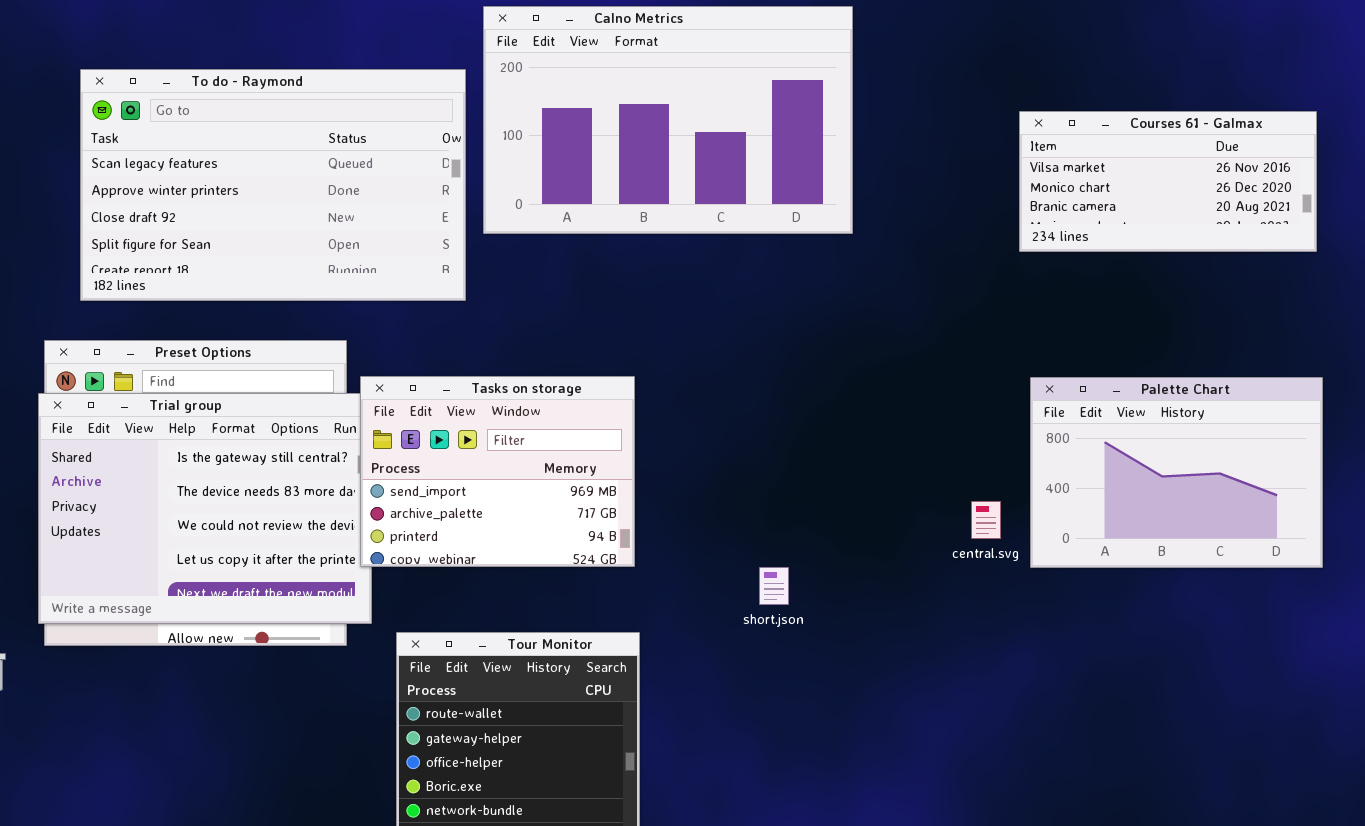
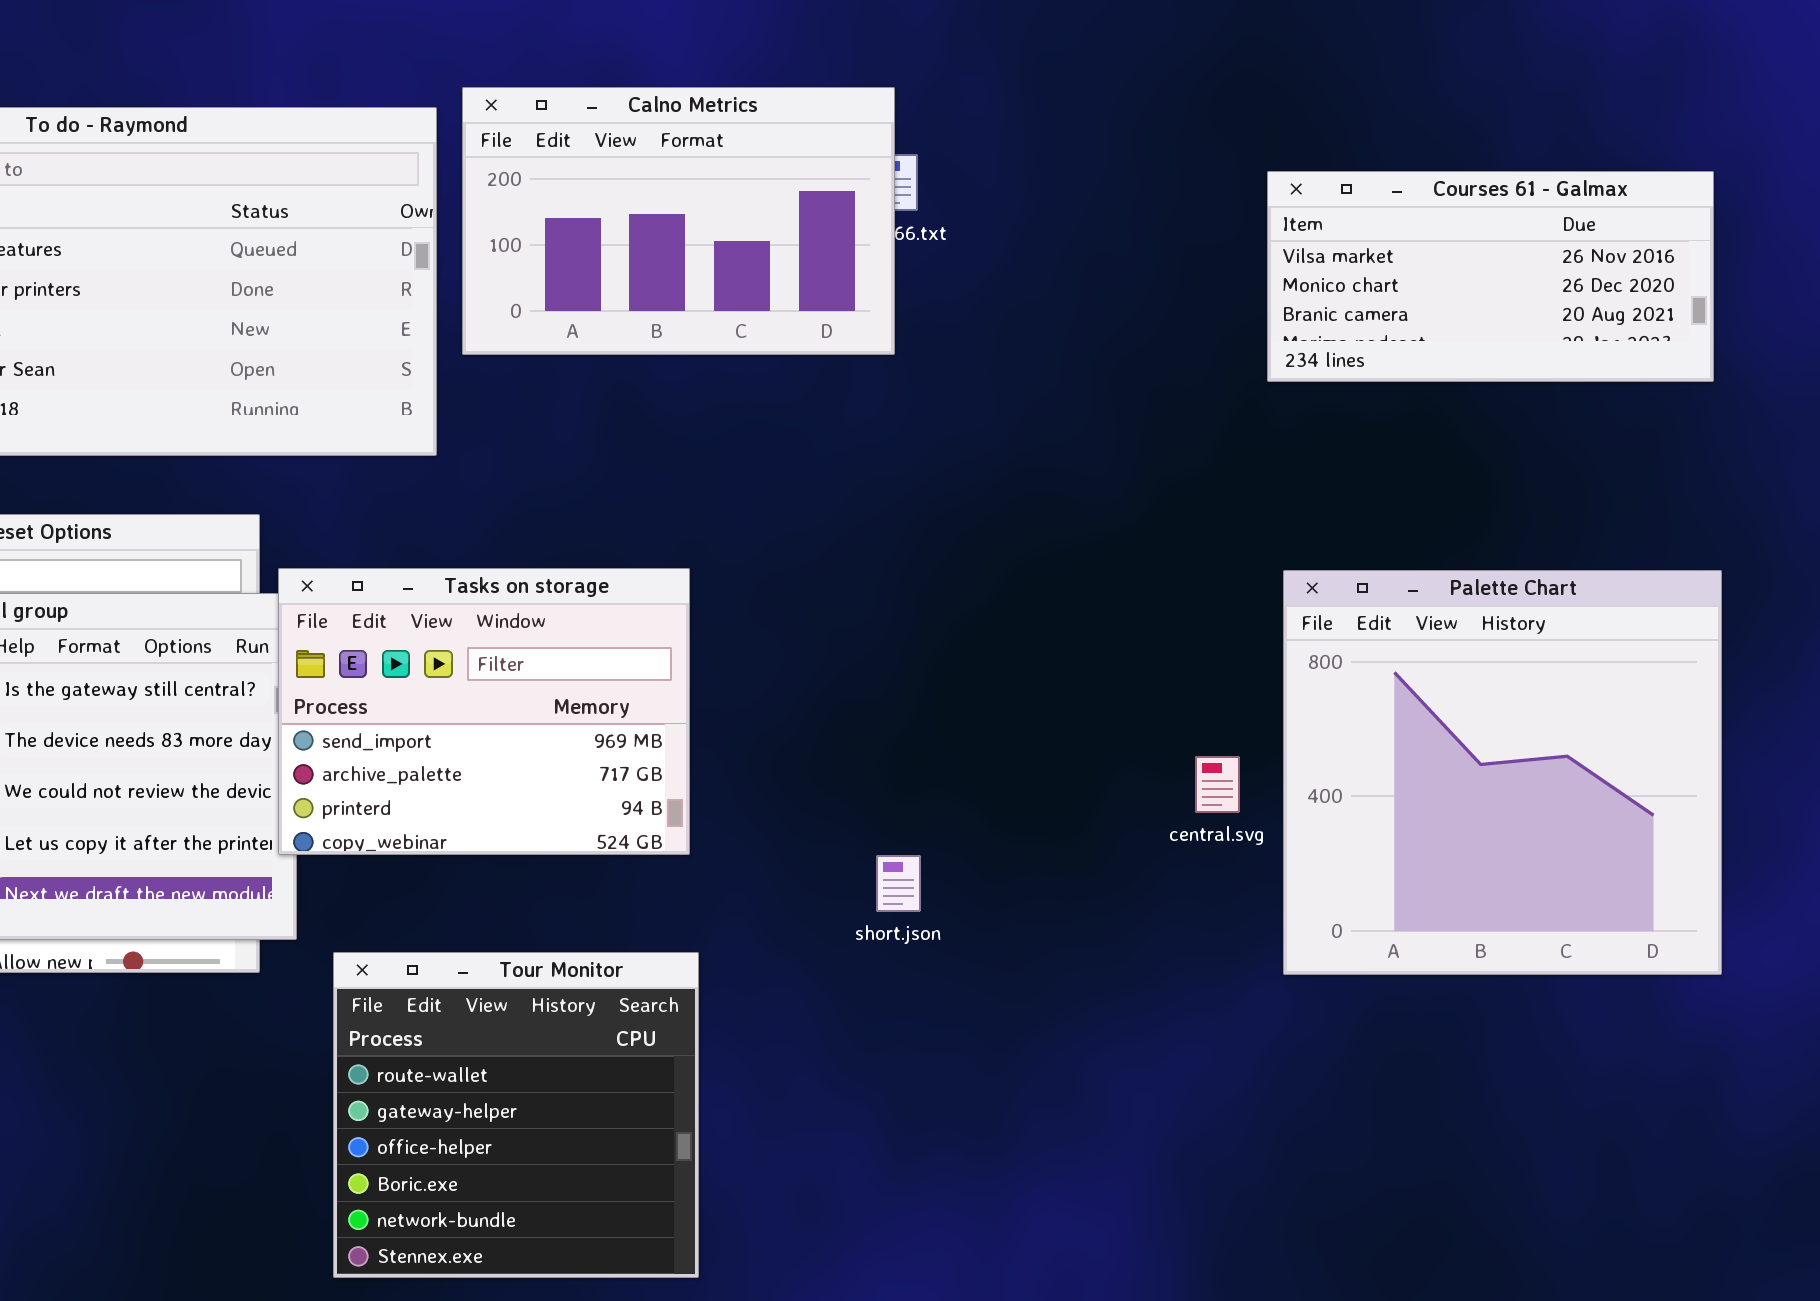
Calno Metrics: [483,6,853,234] -> [462,87,895,355], resized
Palette Chart: [1030,377,1323,568] -> [1283,570,1722,975], resized

